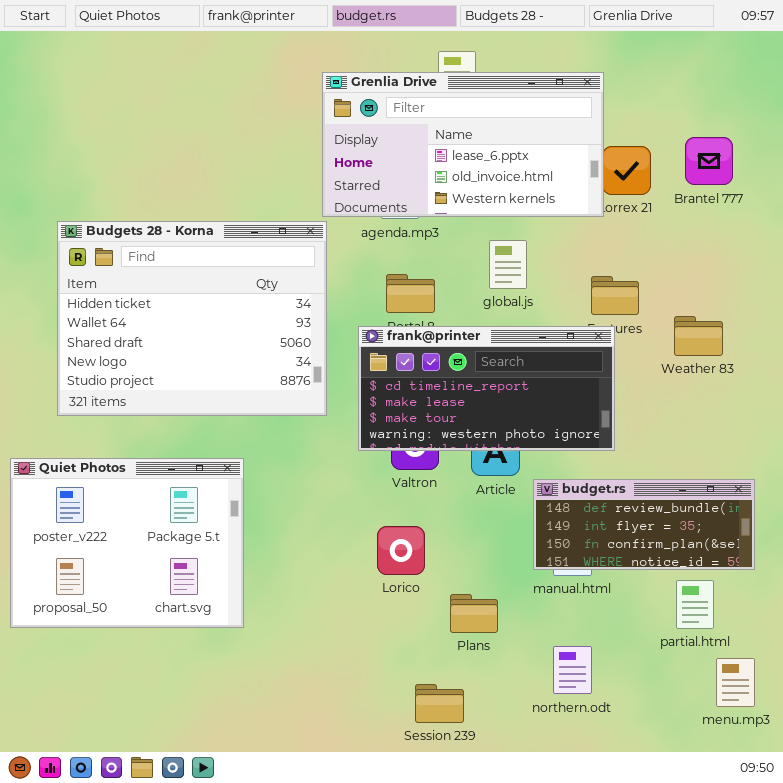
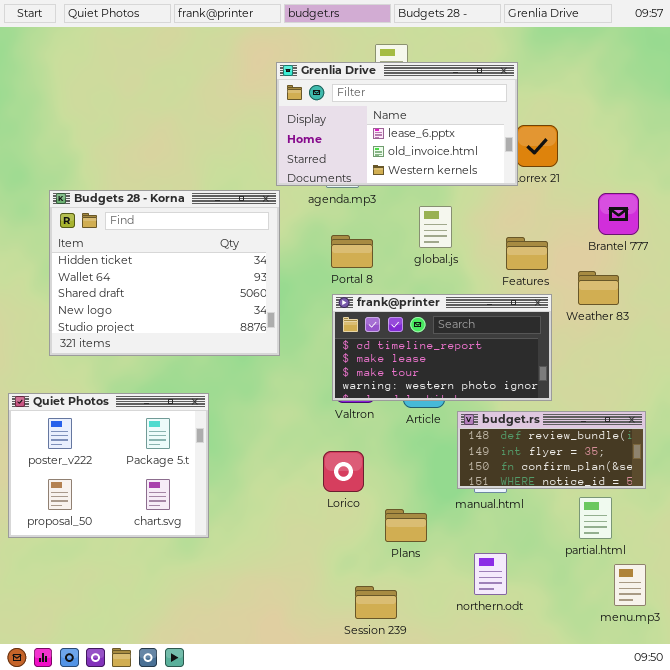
Brantel 777: [685,137,733,185] -> [598,193,639,235], moved
frank@printer: [358,326,615,451] -> [332,294,552,401], moved

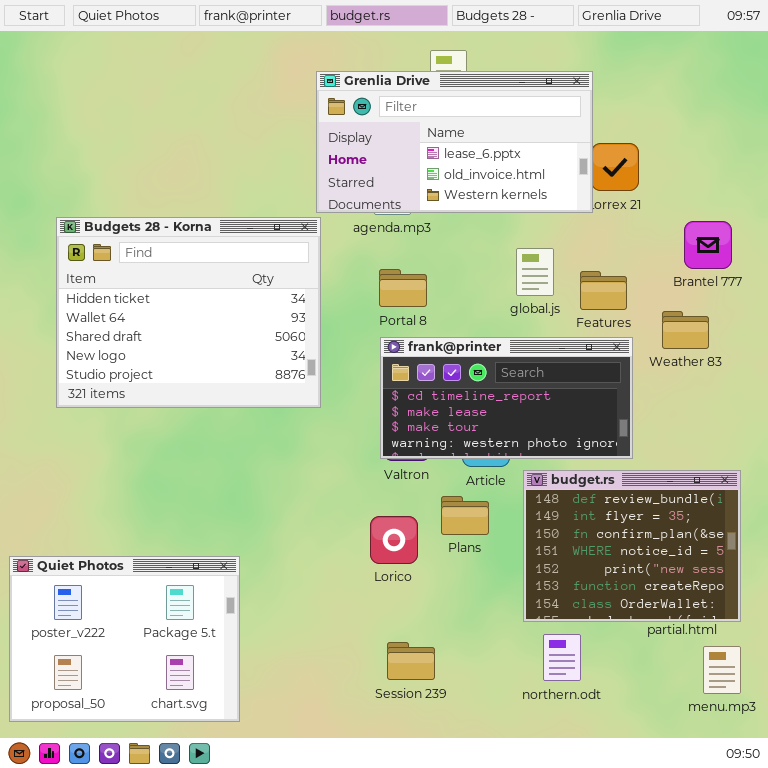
global.js: [419,206,452,248] -> [516,248,554,296], moved
Quiet Photos: [8,393,209,538] -> [9,556,240,722], moved
budget.rs: [457,411,646,489] -> [523,470,741,622], resized
Plans: [385,509,427,542] -> [441,496,489,535], moved
Session 239: [355,586,397,619] -> [387,642,435,680], moved

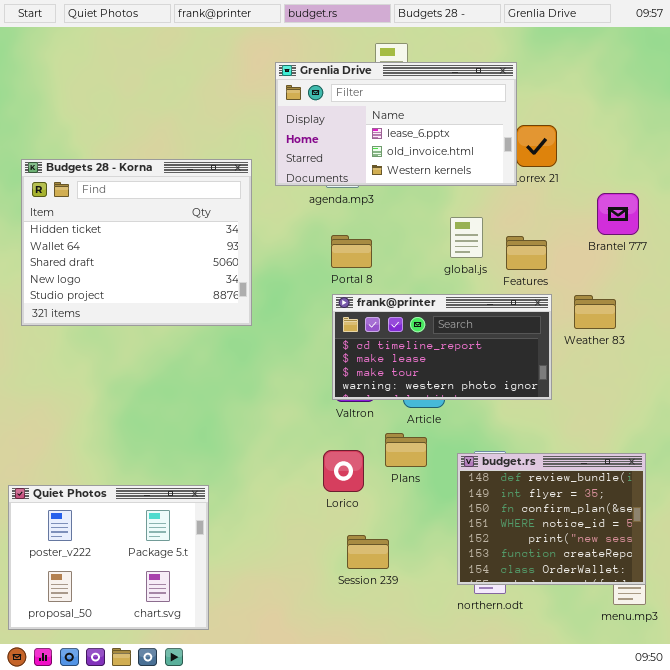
Budgets 28 - Korna: [56,217,321,408] -> [21,159,252,326], moved
Weather 83: [662,311,709,349] -> [574,295,616,329], moved
budget.rs: [523,470,741,622] -> [457,453,646,585], moved
Session 239: [387,642,435,680] -> [347,535,389,569], moved

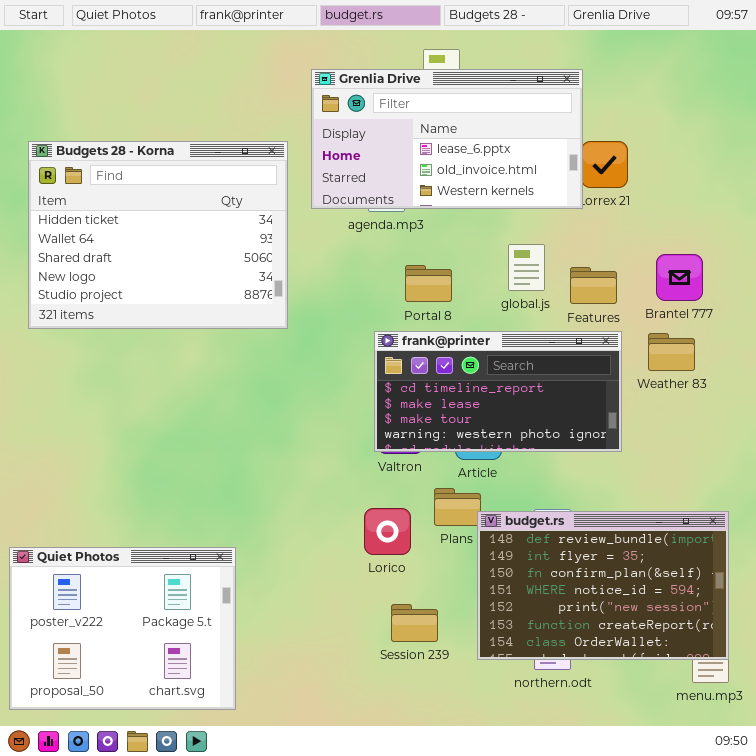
Budgets 28 - Korna: [21,159,252,326] -> [28,141,288,329], moved
Brantel 777: [597,193,639,235] -> [656,254,703,301], moved
Portal 8: [331,235,372,268] -> [405,265,452,302], moved
budget.rs: [457,453,646,585] -> [477,511,729,660], resized

